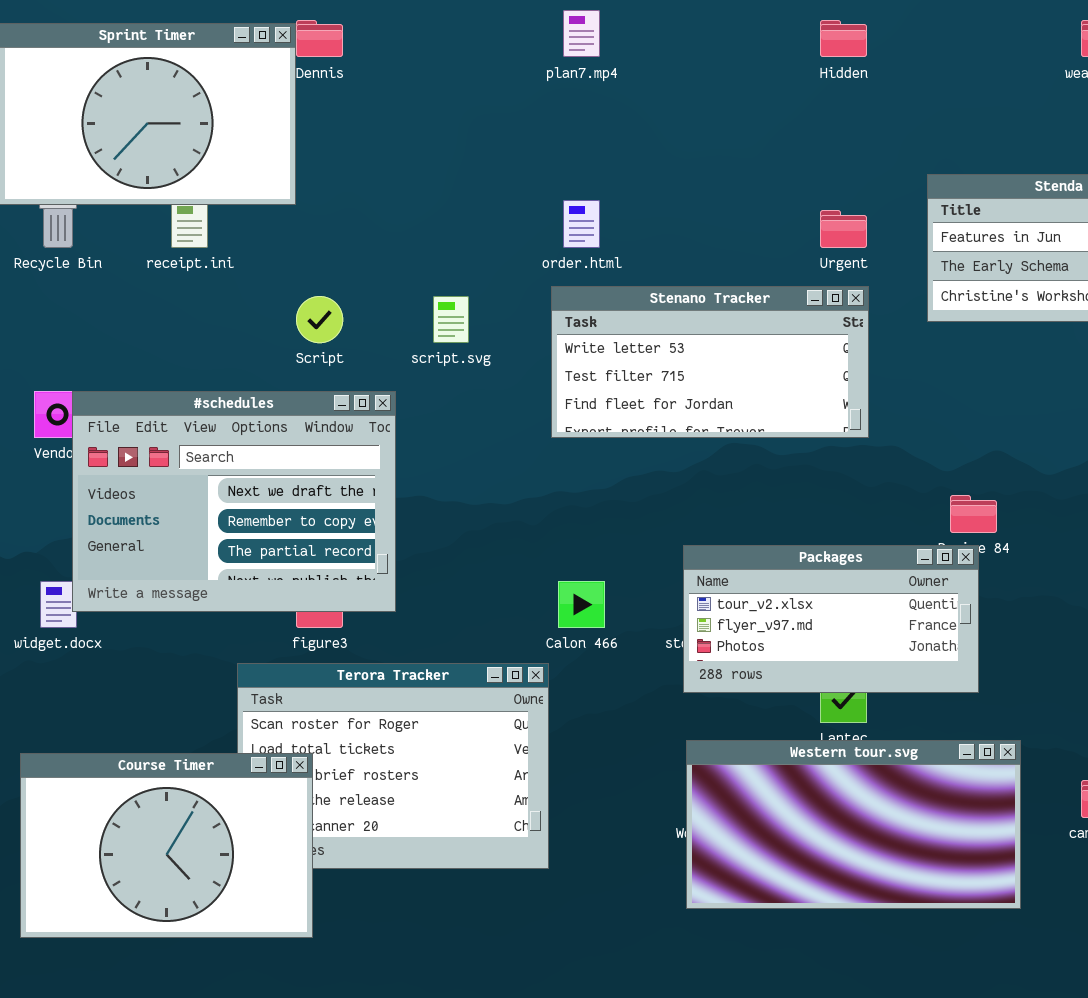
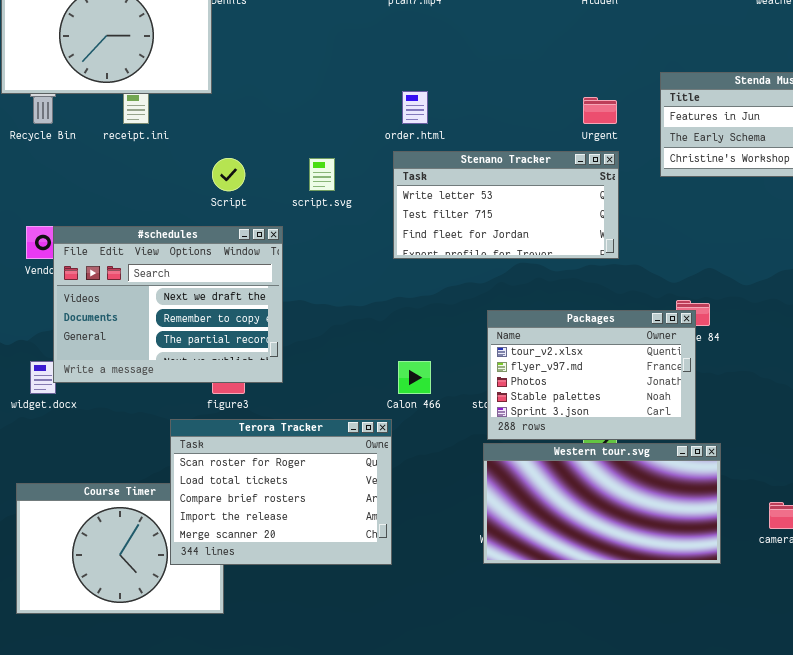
Packages: [683,545,979,693] -> [487,310,696,440], resized
Terora Tracker: [237,663,549,869] -> [170,419,392,565], raised
Western tour.svg: [686,740,1021,909] -> [483,443,721,564], moved

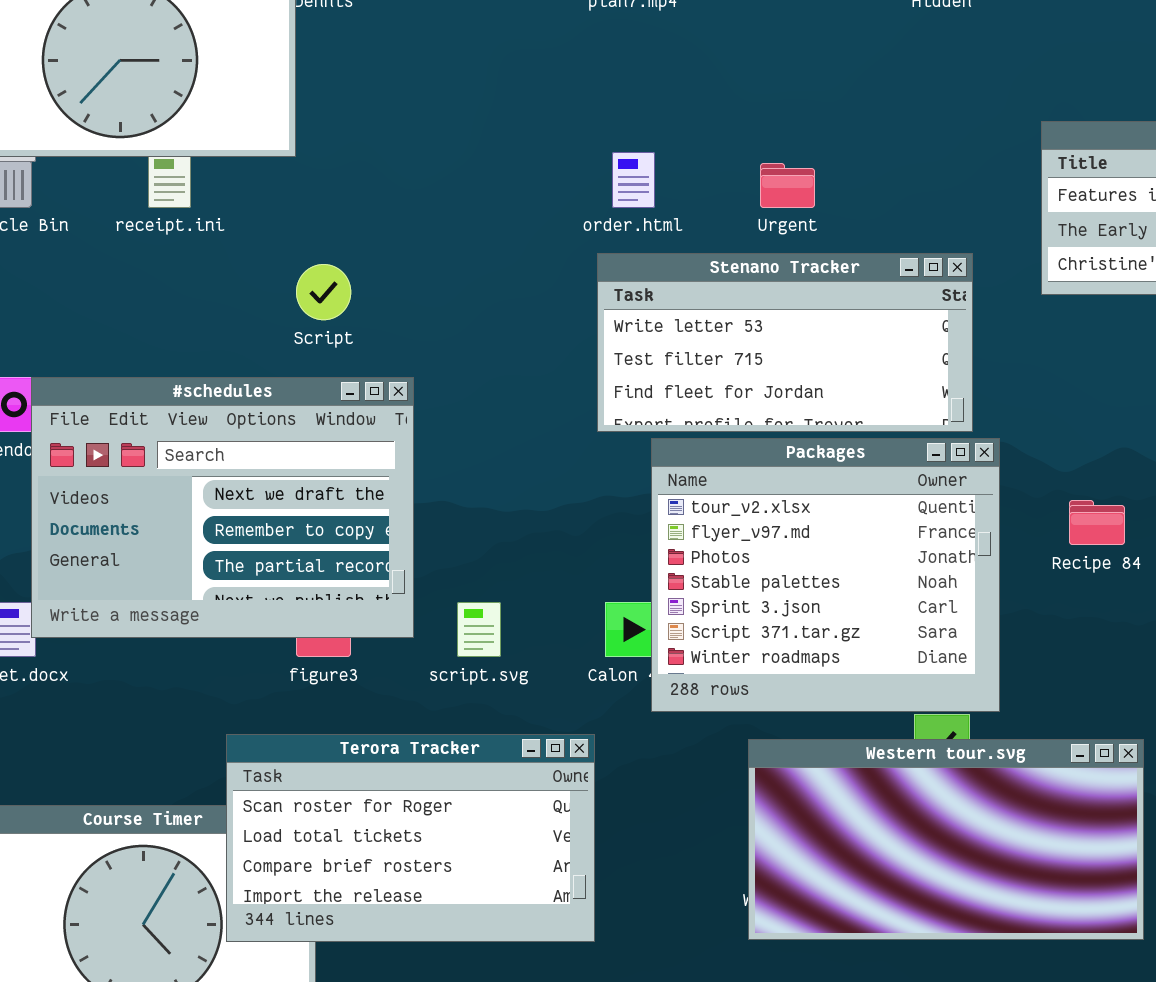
Urgent: [583,97,617,124] -> [760,163,815,208], moved
script.svg: [309,158,335,191] -> [457,602,501,657], moved
Packages: [487,310,696,440] -> [651,438,1000,712], moved, resized
Terora Tracker: [170,419,392,565] -> [226,734,595,942], resized

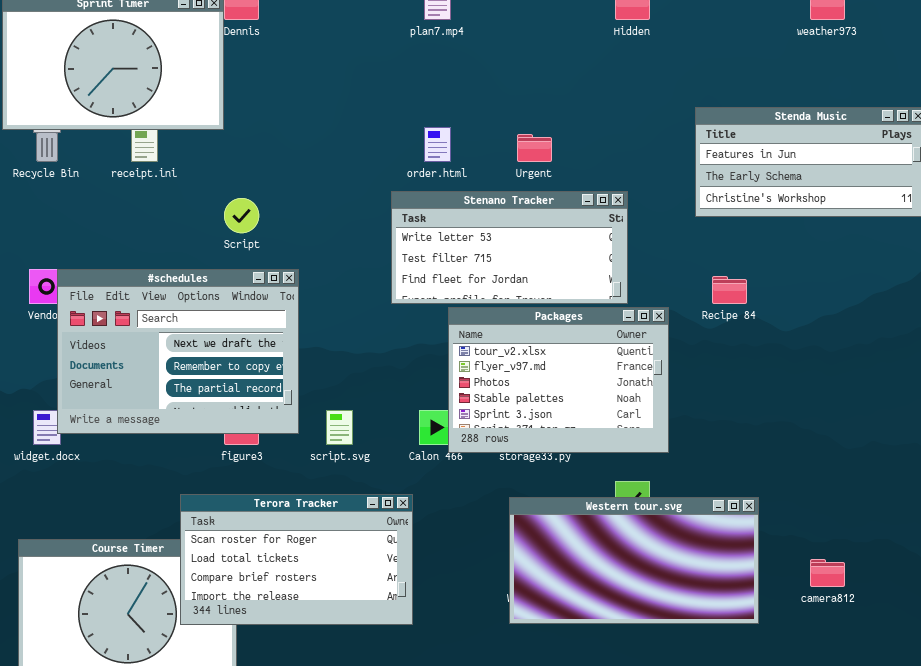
Stenano Tracker: [597,253,973,432] -> [391,191,628,304], moved
Packages: [651,438,1000,712] -> [448,307,669,453], resized
Recipe 84: [1069,500,1125,545] -> [712,276,747,304], moved

